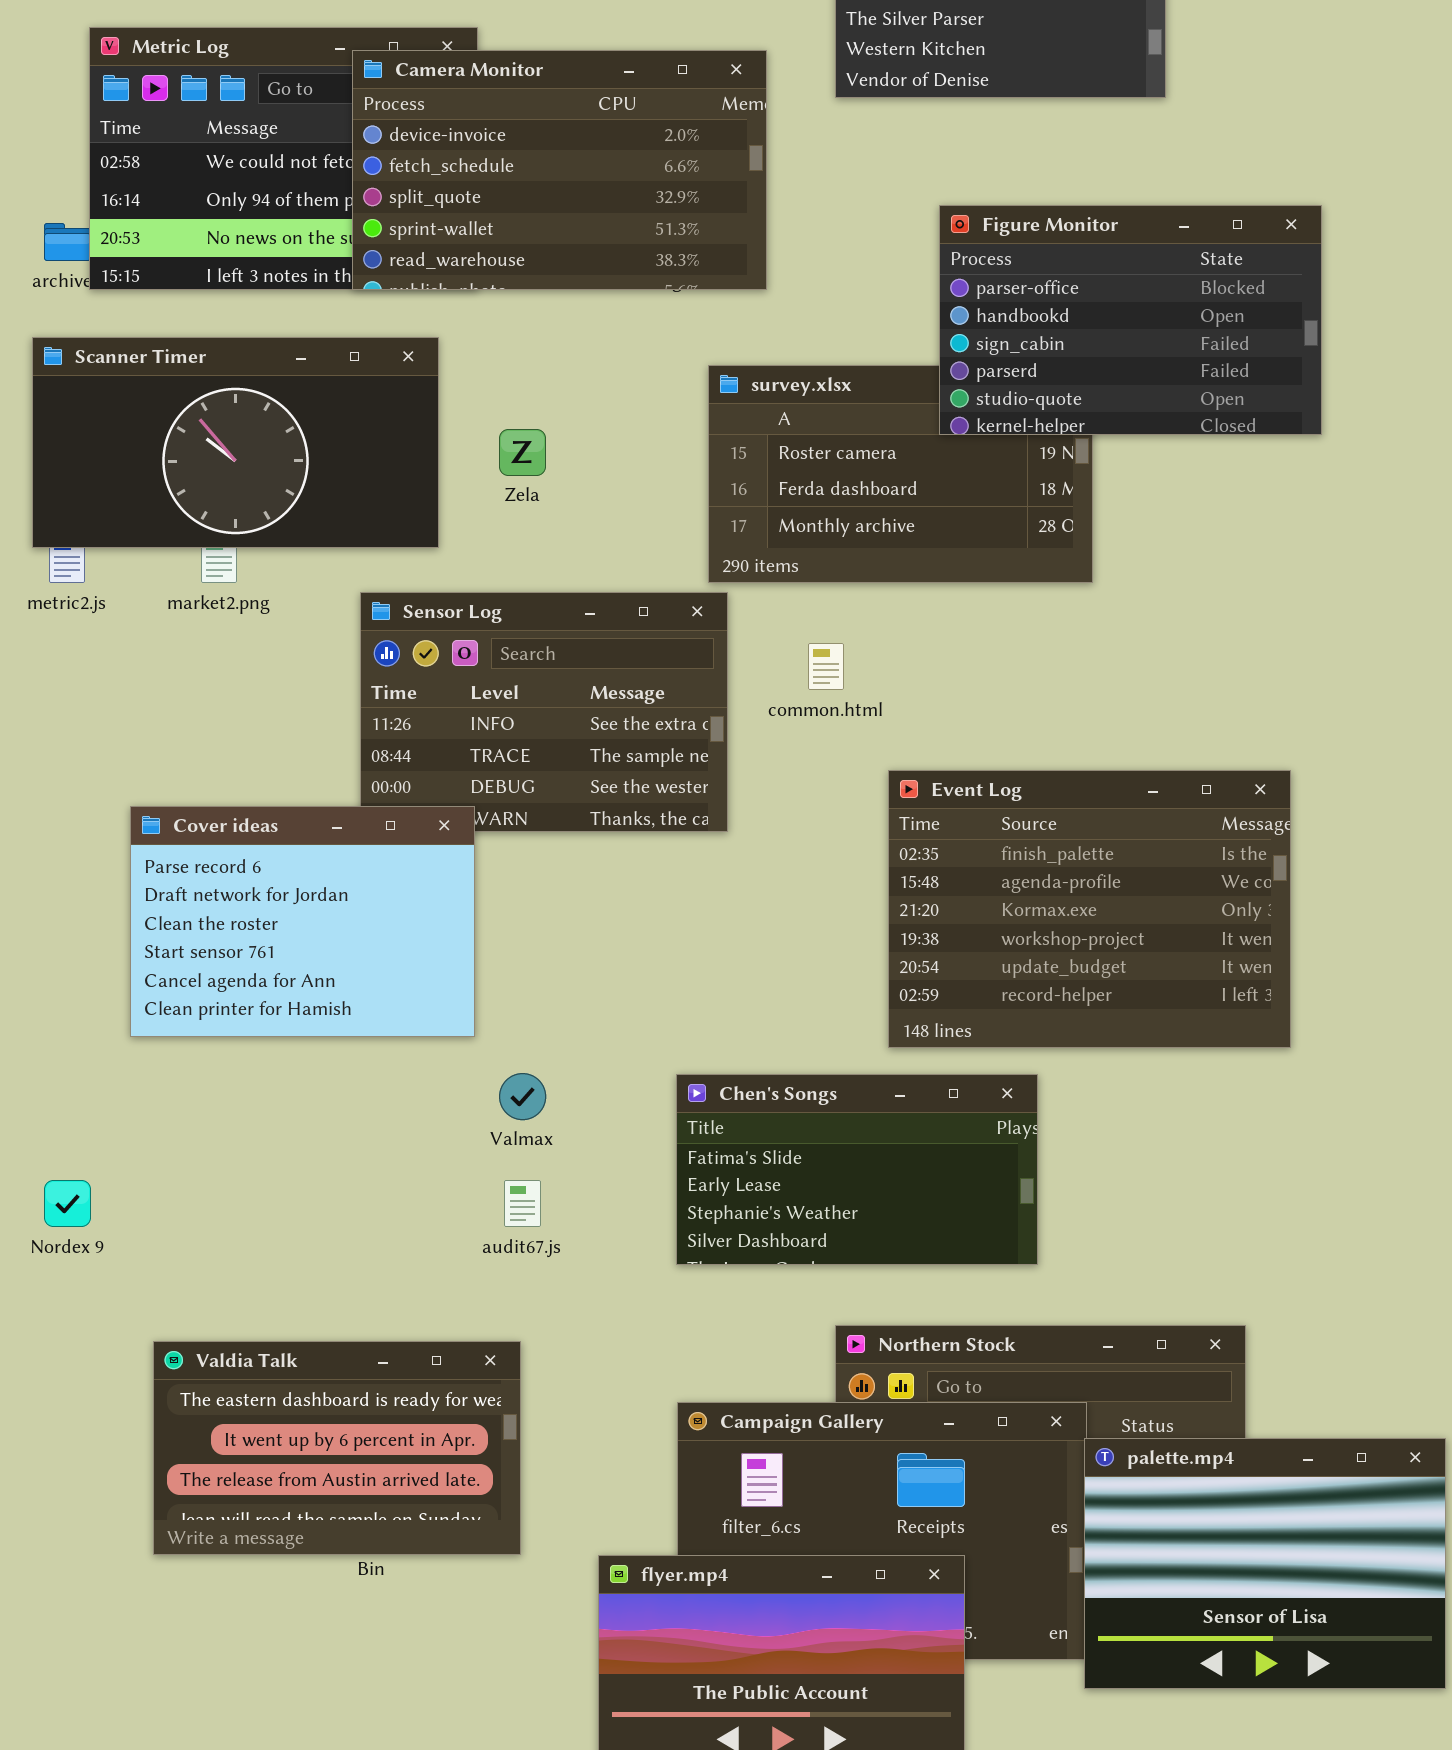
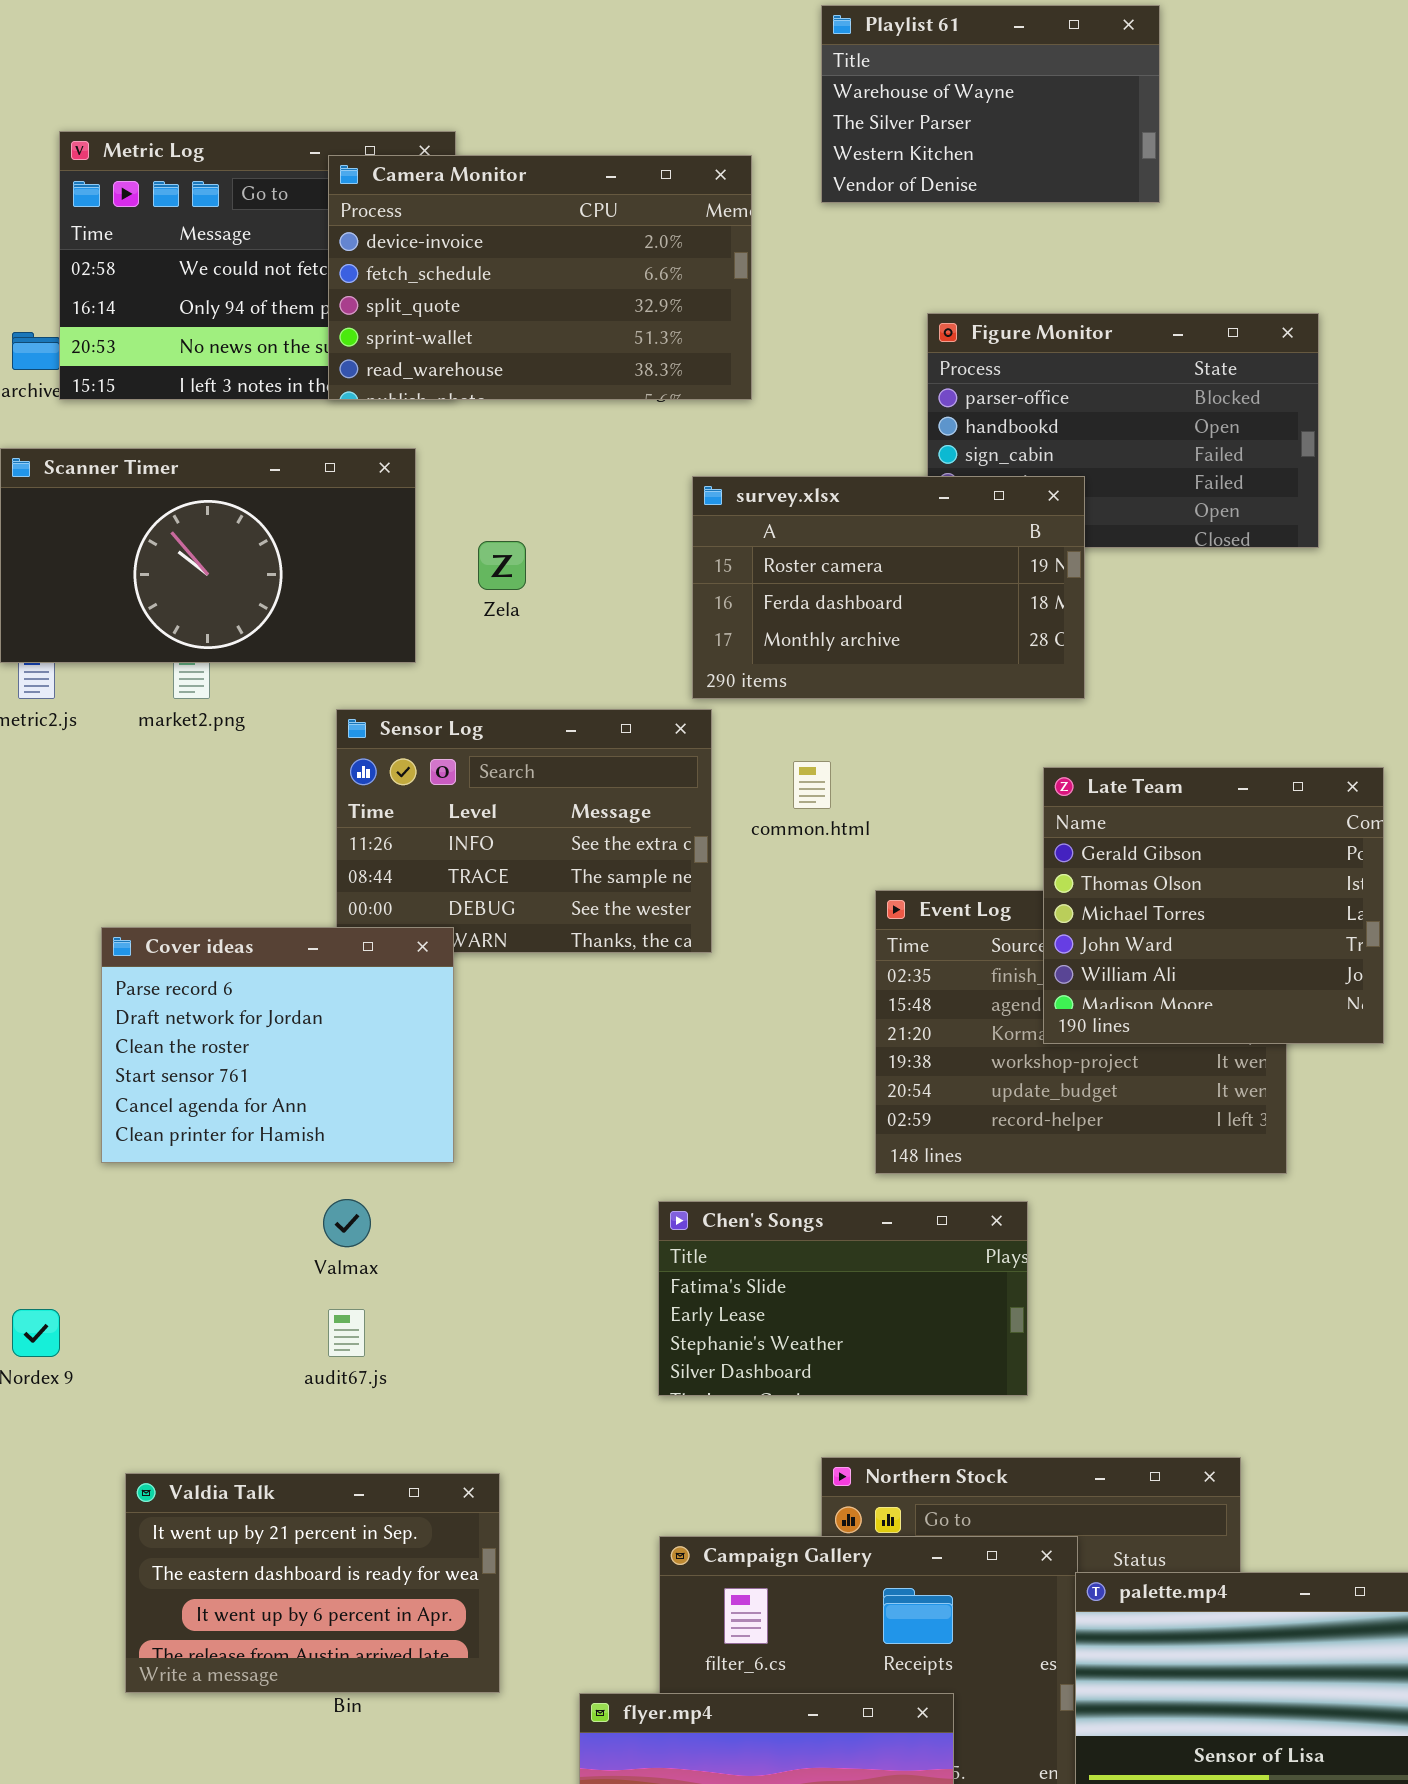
survey.xlsx: [708,365,1093,583] -> [692,476,1085,699], raised
Late Team: none -> [1043,767,1384,1044], opened
Valmax: [499,1073,546,1120] -> [323,1199,371,1247], moved
audit67.js: [504,1180,541,1227] -> [328,1309,365,1357], moved
Valdia Talk: [153,1341,521,1555] -> [125,1473,500,1693], scrolled up 1 row

